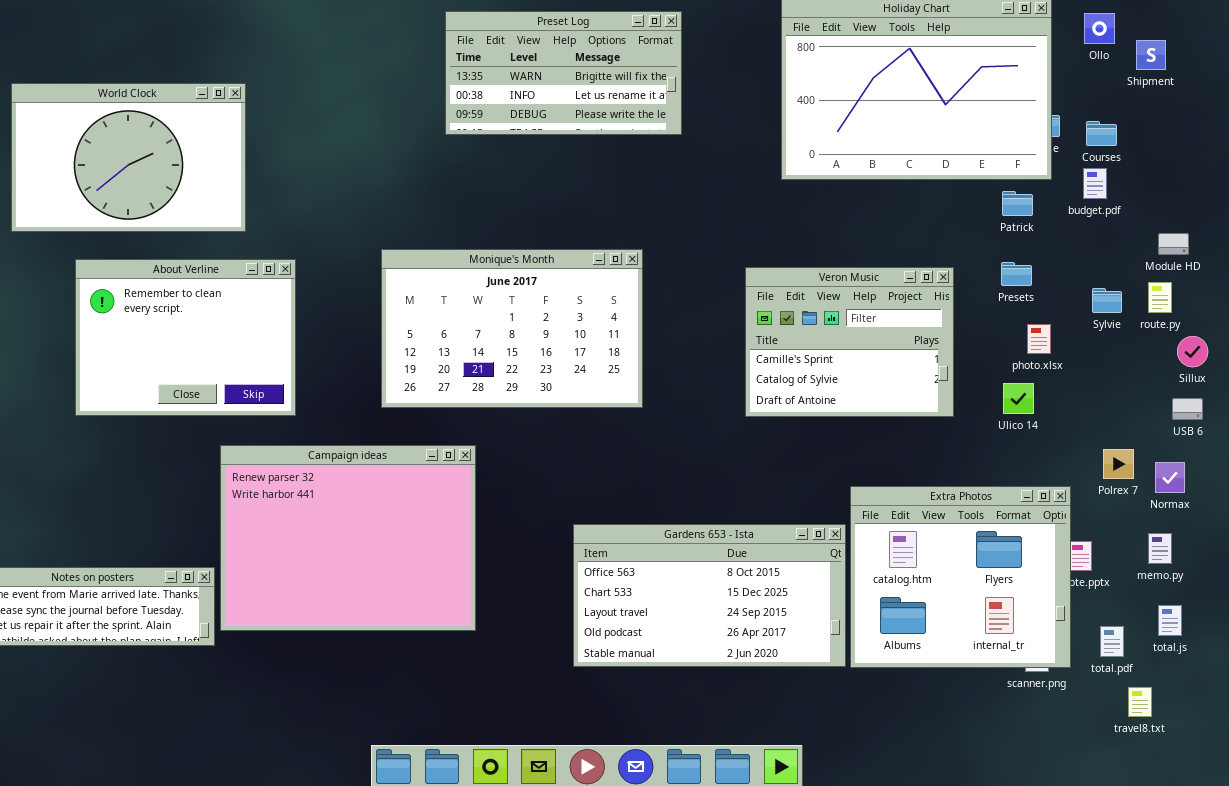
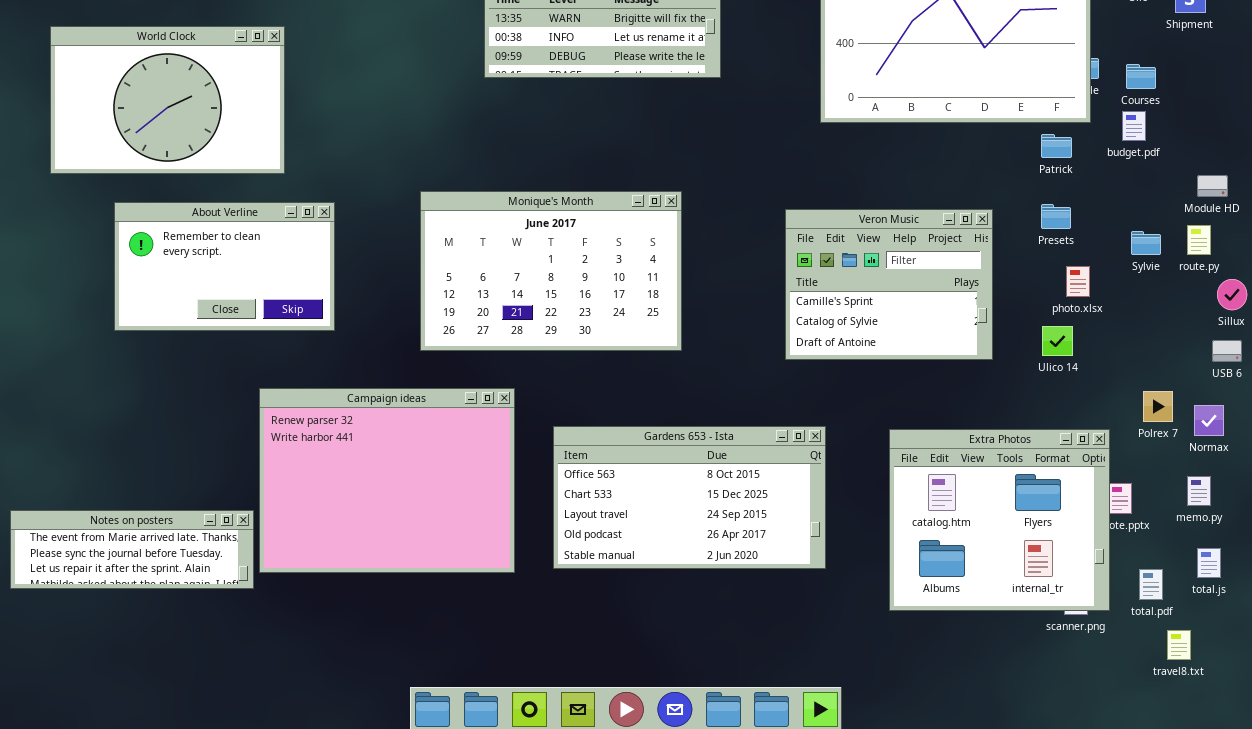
About Verline: [75,259,296,416] -> [114,202,335,331], resized
Gardens 653 - Ista: [573,524,846,667] -> [553,426,826,569], moved

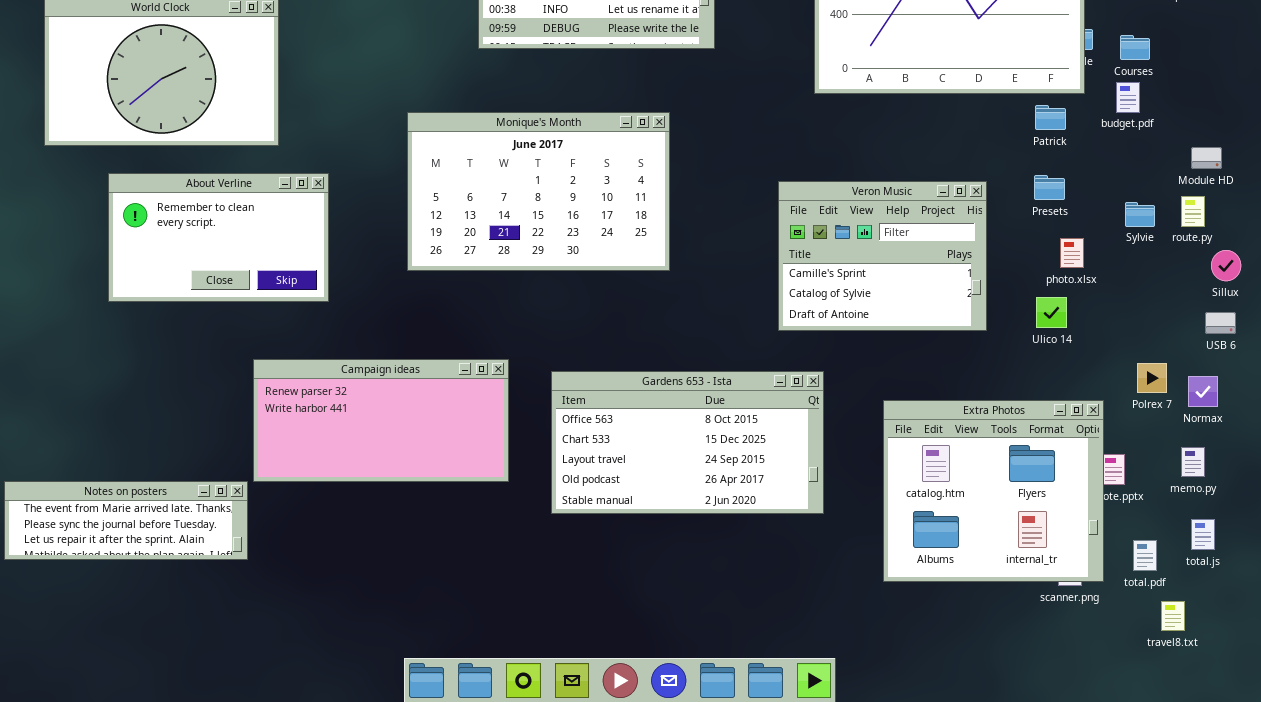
Monique's Month: [420,191,682,351] -> [407,112,670,271], moved
Campaign ideas: [259,388,515,573] -> [253,359,509,482], resized
Gardens 653 - Ista: [553,426,826,569] -> [551,371,824,514], moved

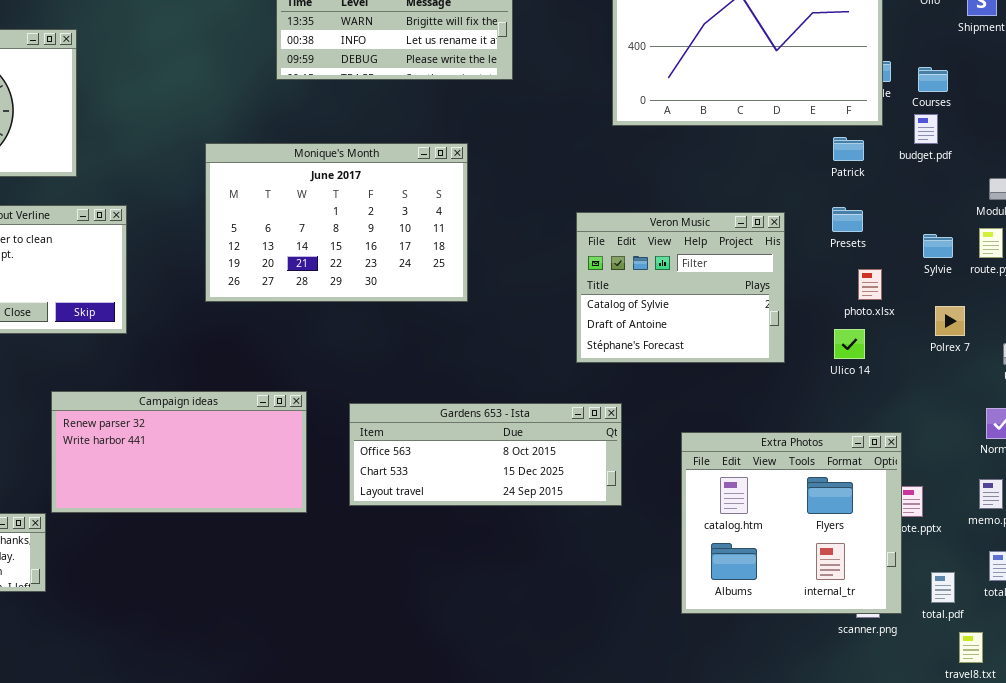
Veron Music: [778,181,987,331] -> [576,212,785,363], scrolled down 1 row
Polrex 7: [1137,363,1167,393] -> [935,306,965,336], moved
Gardens 653 - Ista: [551,371,824,514] -> [349,403,622,506], resized

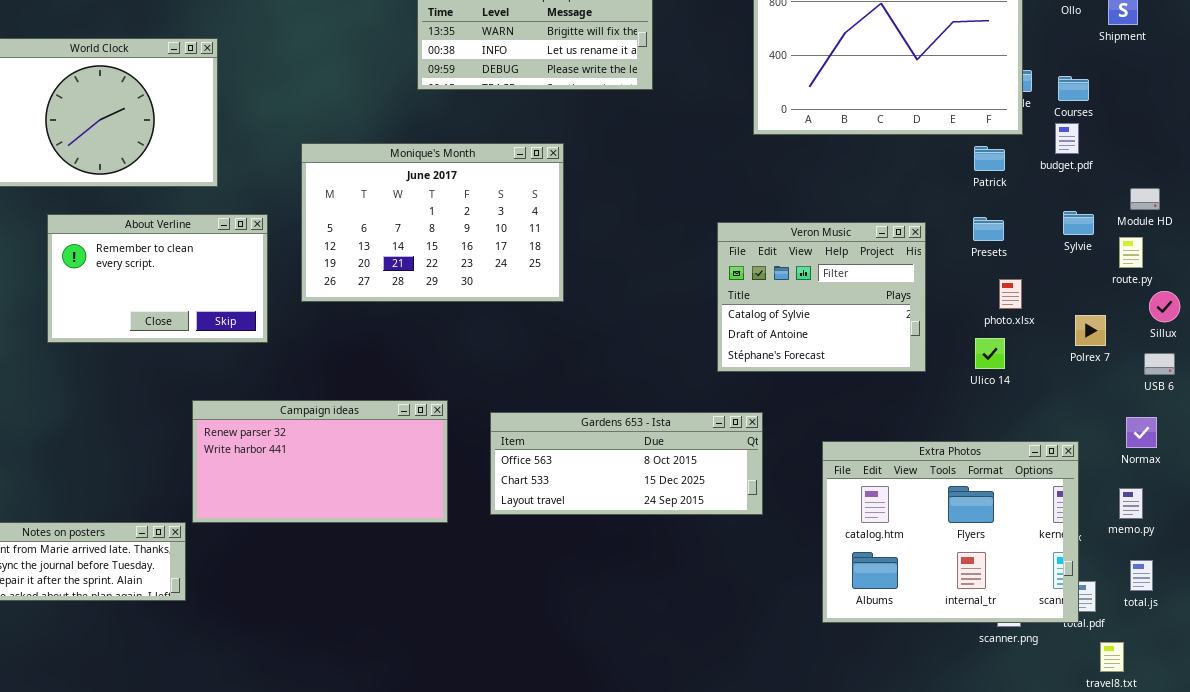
Monique's Month: [205,143,468,302] -> [301,143,564,302], moved
Sylvie: [923,234,953,258] -> [1063,211,1094,235], moved
Extra Photos: [681,432,902,614] -> [822,441,1079,623], resized

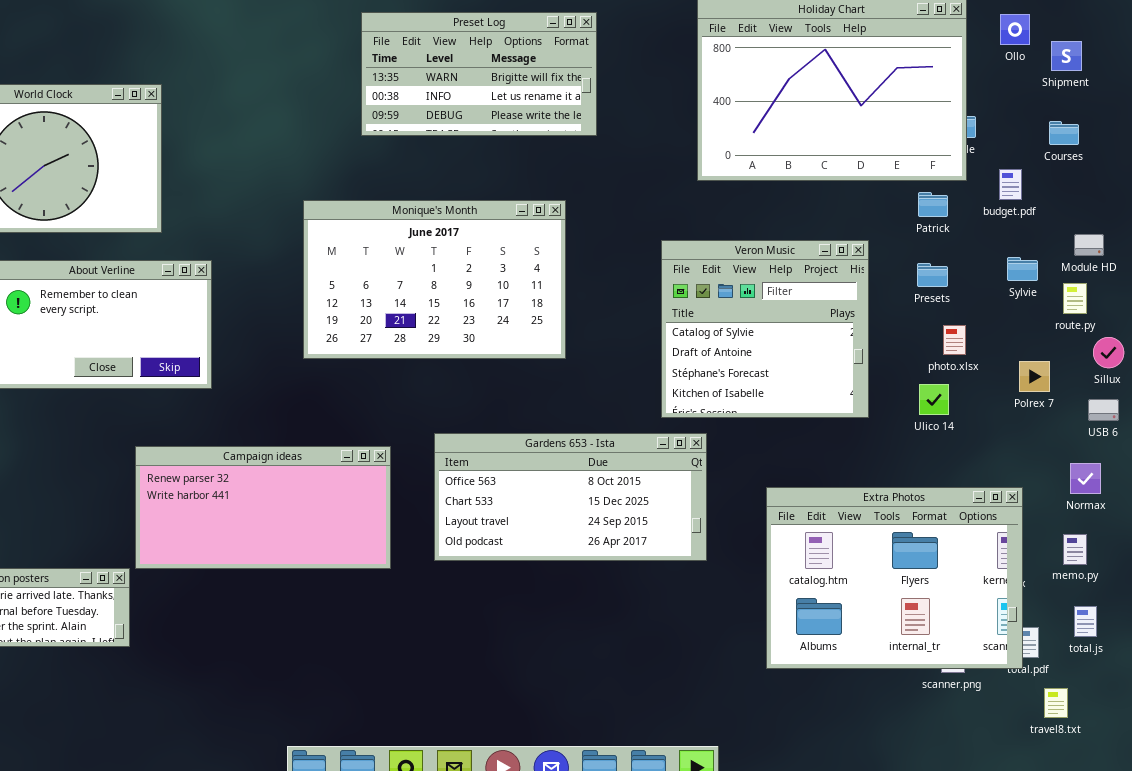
Courses: [1058,76,1089,101] -> [1049,121,1079,145], moved
Monique's Month: [301,143,564,302] -> [303,200,566,359], moved
Veron Music: [717,222,926,372] -> [661,240,869,418], resized
Gardens 653 - Ista: [490,412,763,515] -> [434,433,707,561], resized

